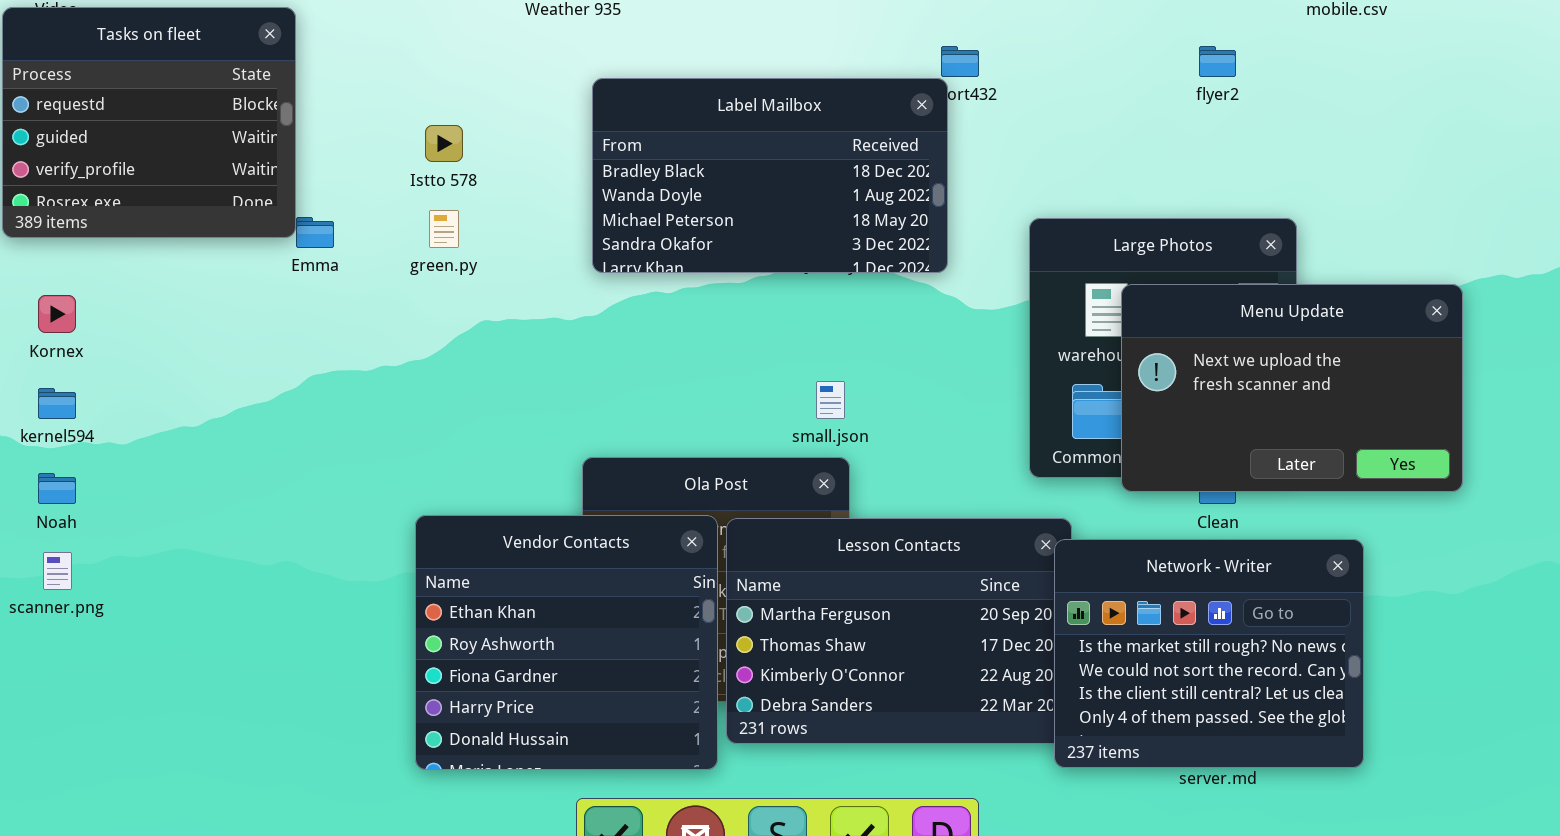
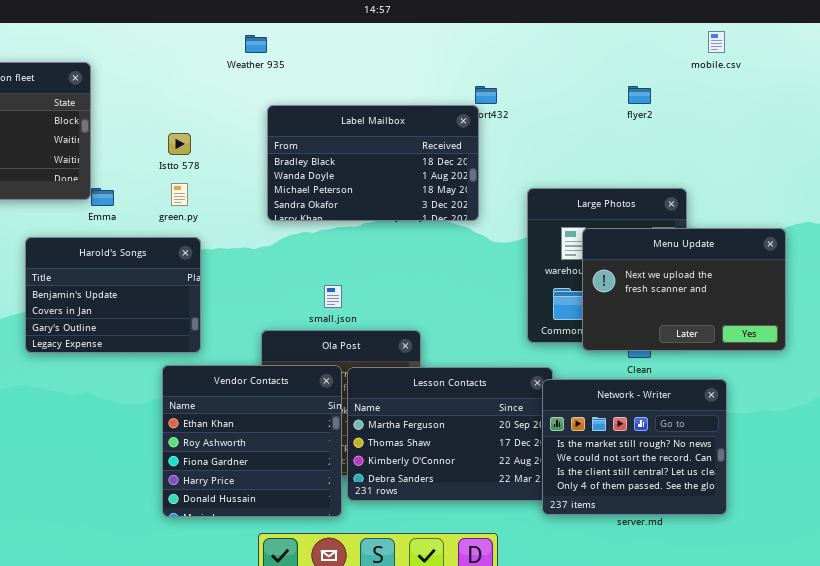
Harold's Songs: none -> [25,237,201,353], opened
small.json: [816,381,845,419] -> [324,285,342,308], moved

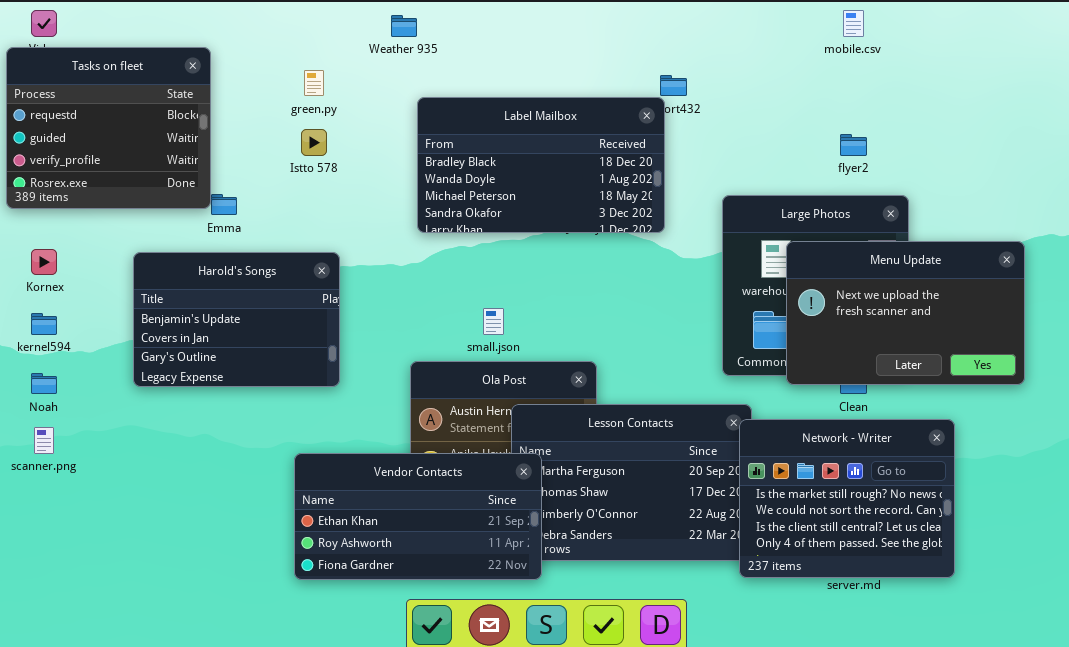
mobile.csv: [708,31,725,53] -> [843,10,864,37], moved
flyer2: [628,86,651,104] -> [840,134,867,156], moved
green.py: [171,183,188,206] -> [304,70,324,96], moved
Vendor Contacts: [162,365,342,517] -> [294,453,542,580], resized

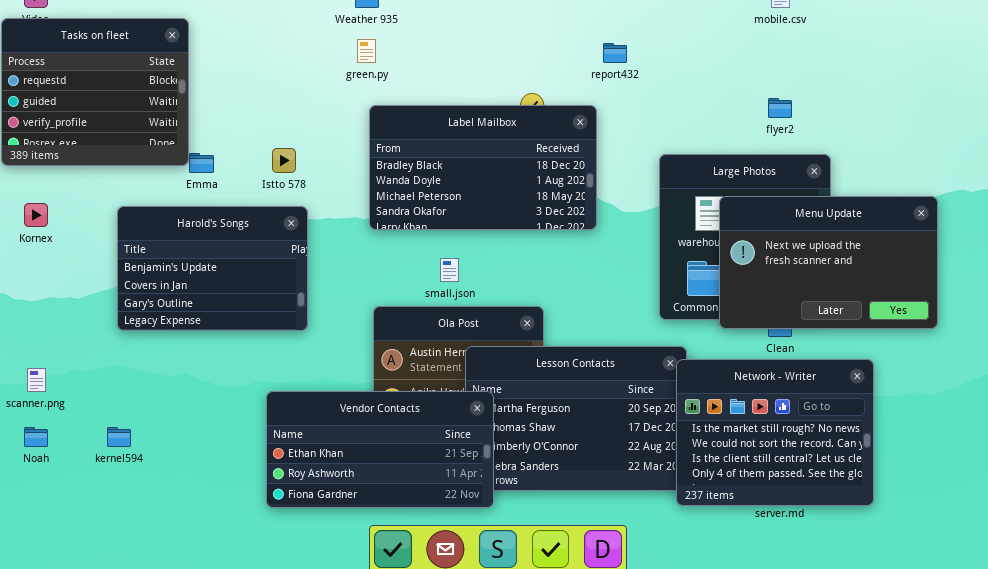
green.py: [304,70,324,96] -> [357,39,376,63], moved
Label Mailbox: [417,97,665,233] -> [369,105,597,230], moved
Istto 578: [301,129,327,156] -> [272,148,296,173], moved
kernel594: [31,313,57,335] -> [107,427,131,447], moved
Noah: [31,373,57,394] -> [24,427,48,447], moved

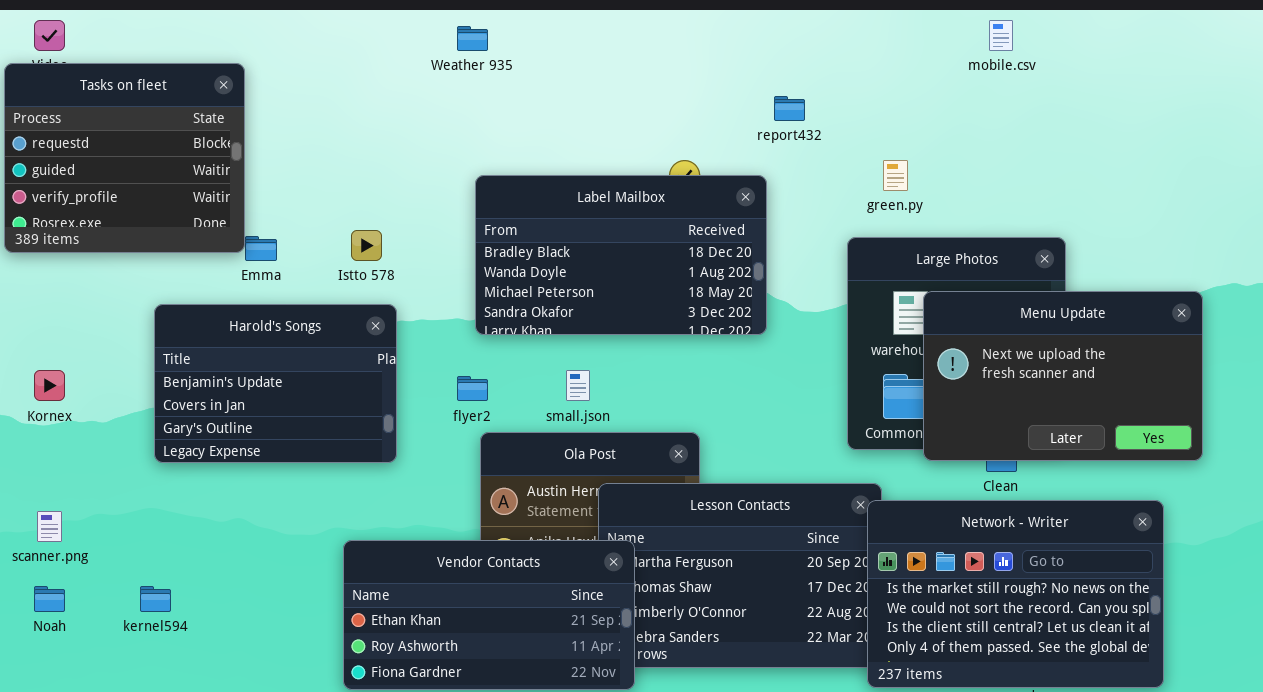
green.py: [357,39,376,63] -> [883,160,908,191], moved
flyer2: [768,98,792,118] -> [457,376,488,401], moved
Kornex: [24,203,48,227] -> [34,370,65,401], moved
Network - Writer: [676,359,874,506] -> [867,500,1164,688], resized

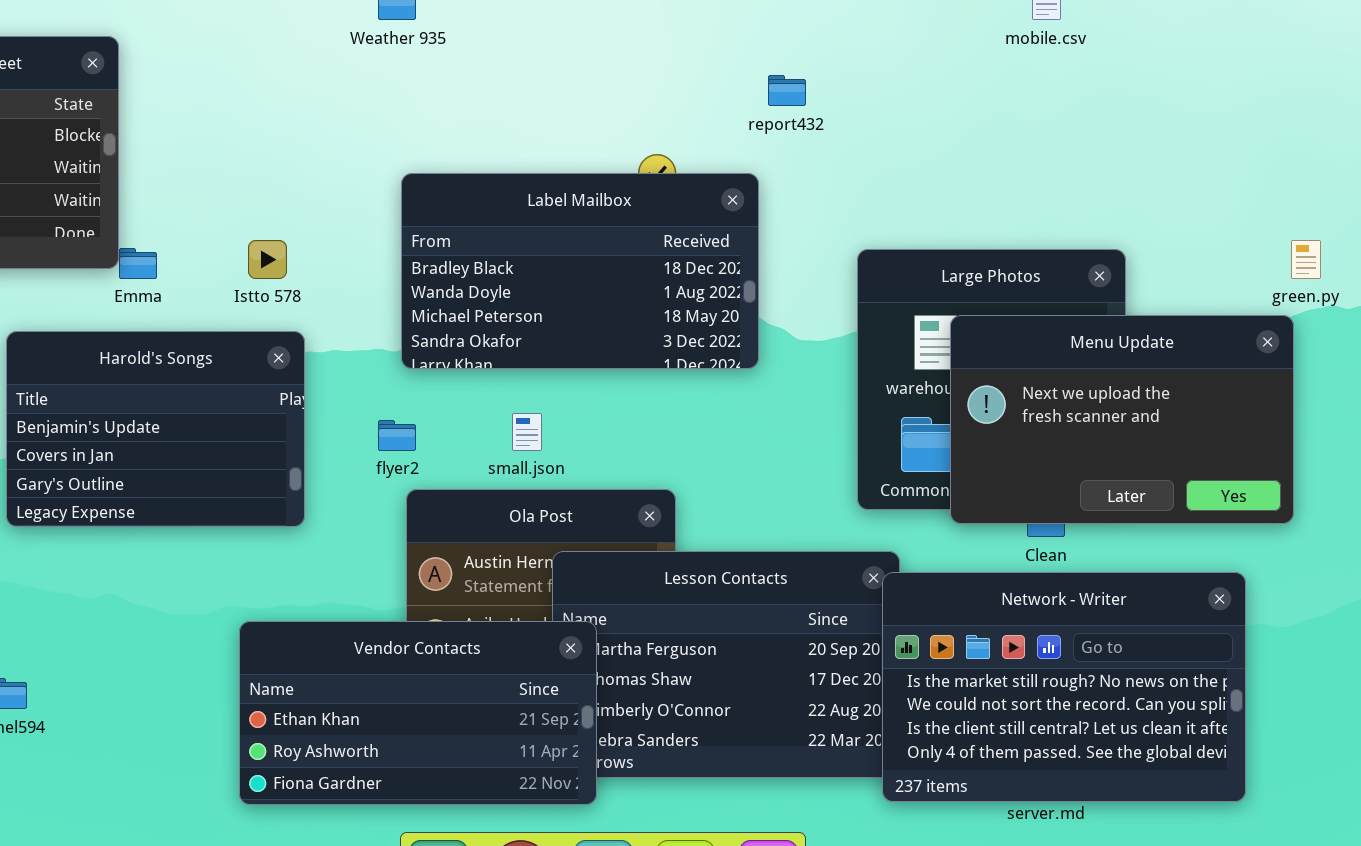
green.py: [883,160,908,191] -> [1291,240,1321,279], moved

